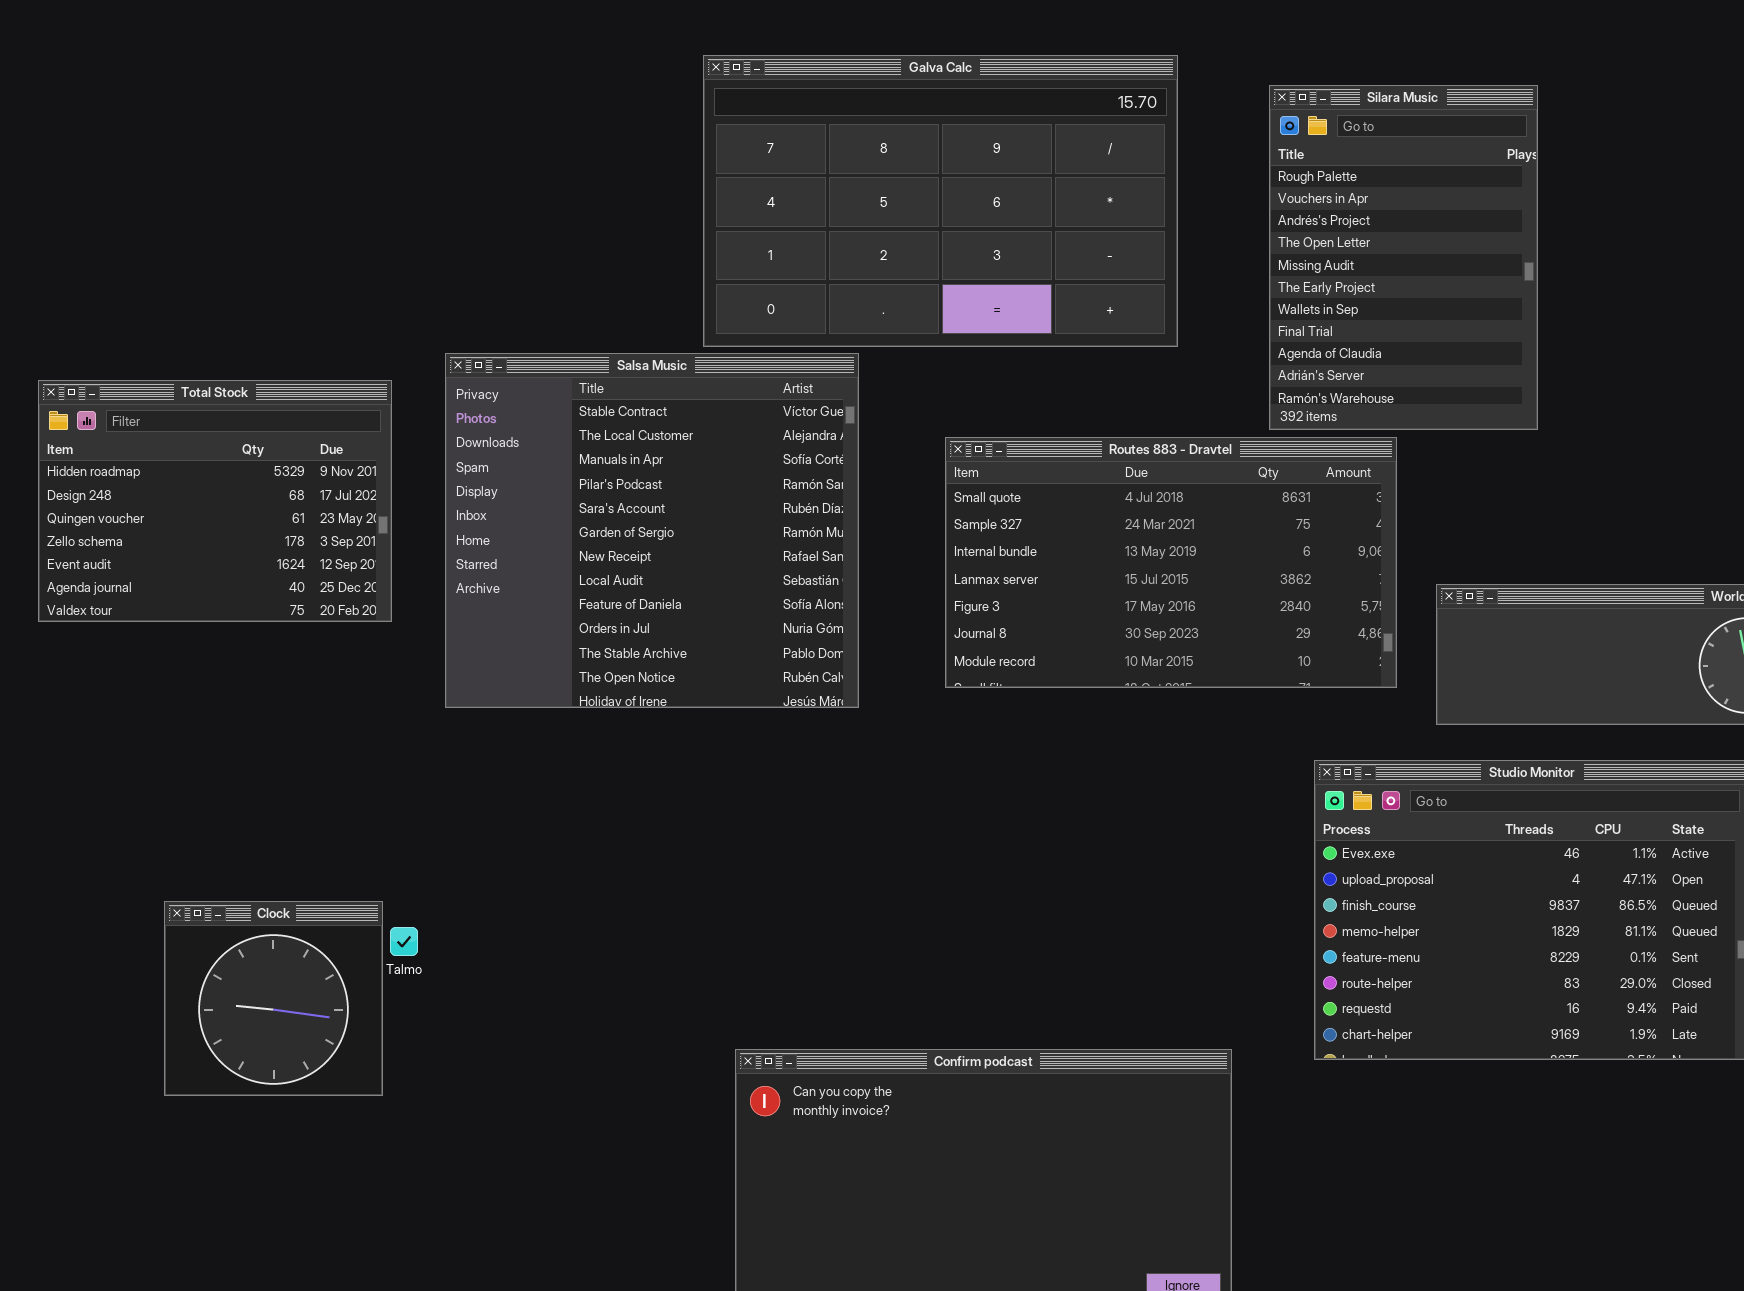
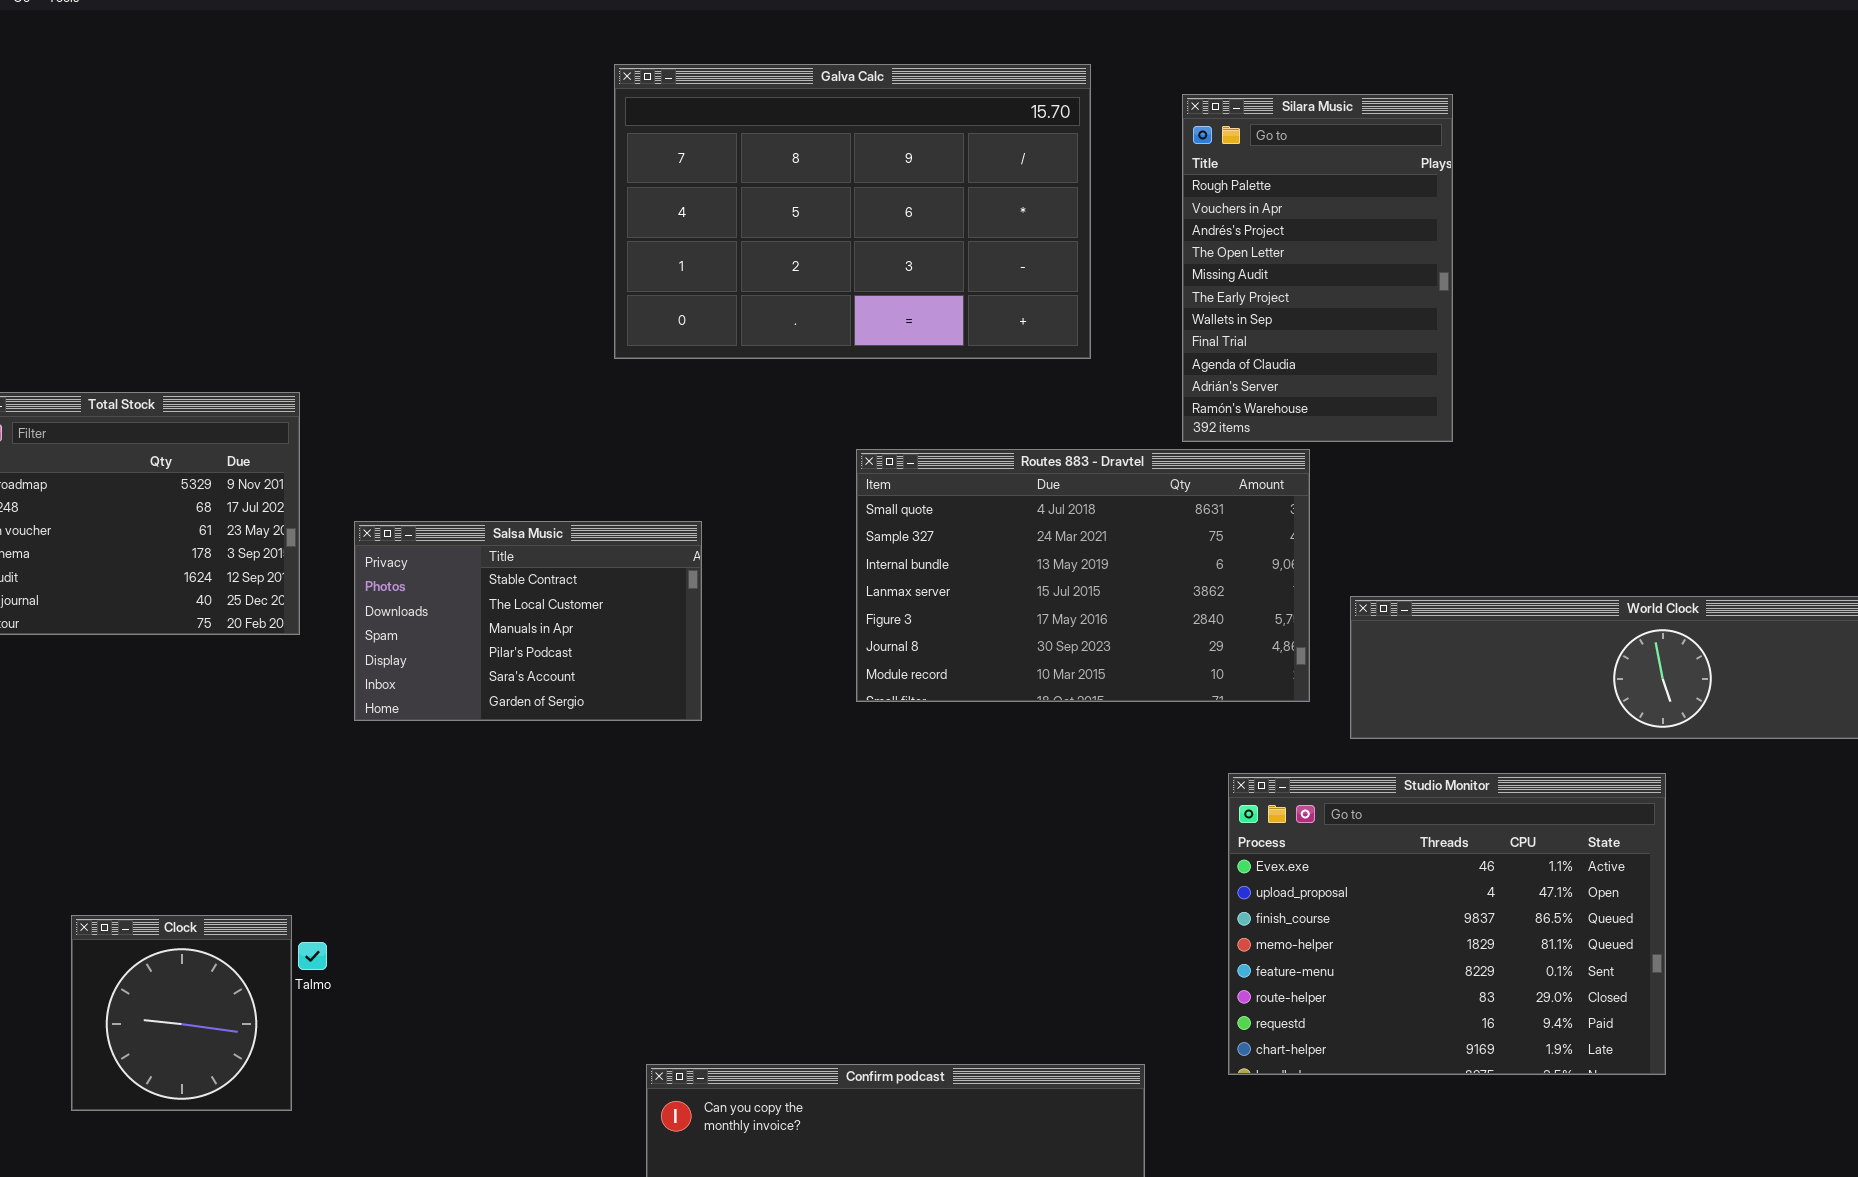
Salsa Music: [445,353,859,708] -> [354,521,702,721], resized

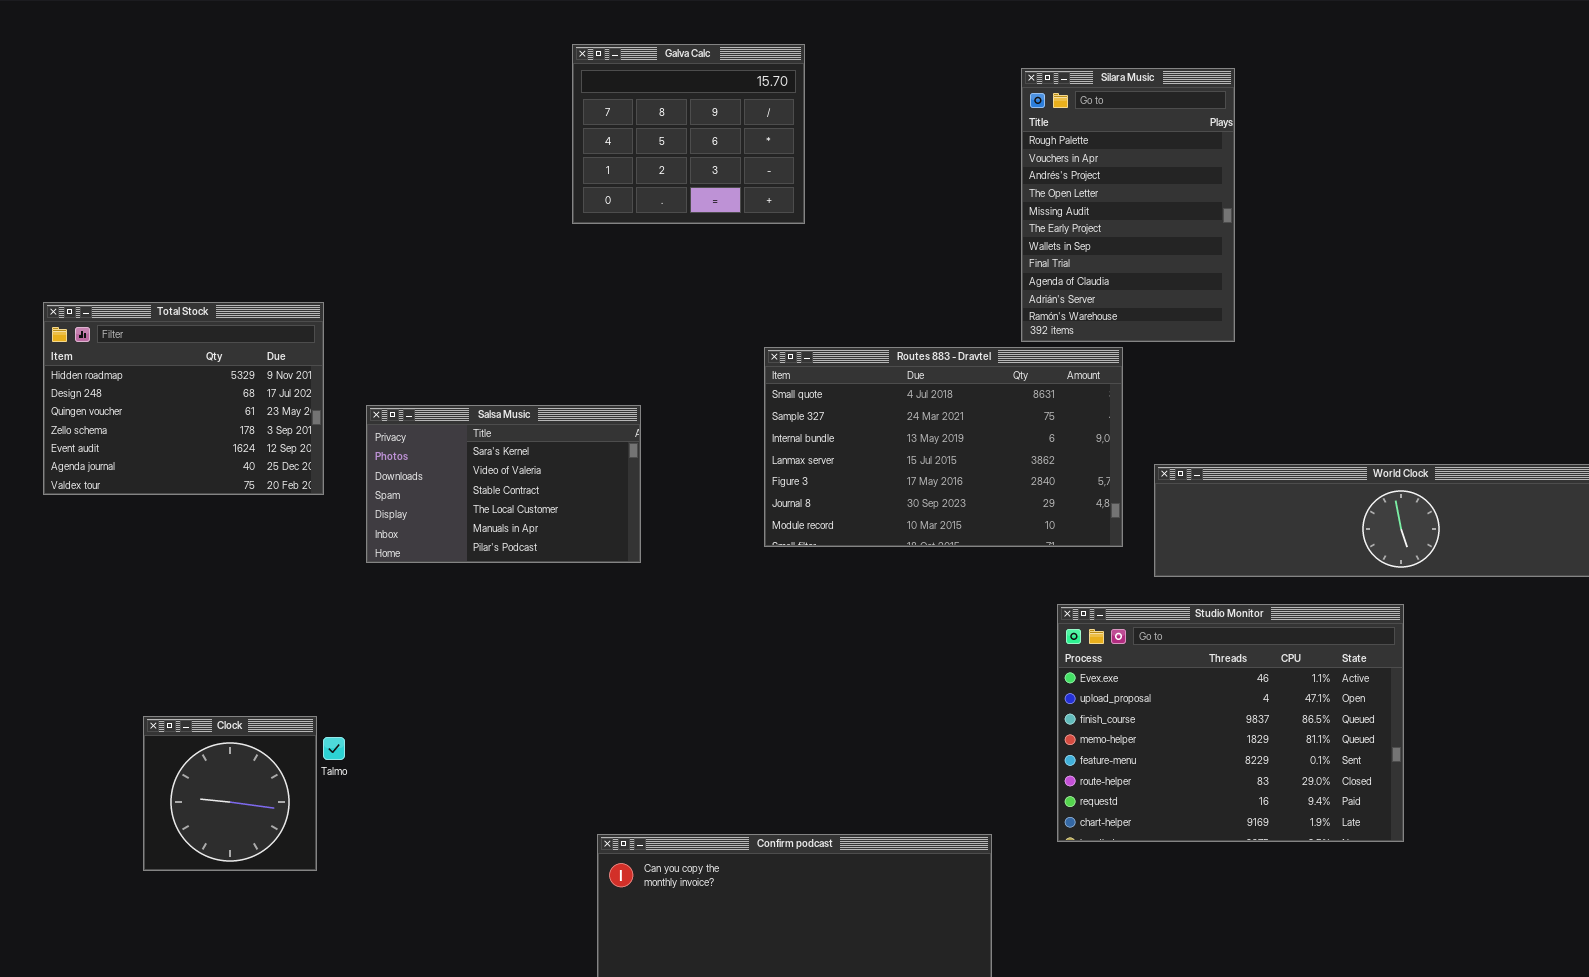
Galva Calc: [614,64,1091,359] -> [572,44,805,224], resized
Salsa Music: [354,521,702,721] -> [366,405,641,563], scrolled up 2 rows

